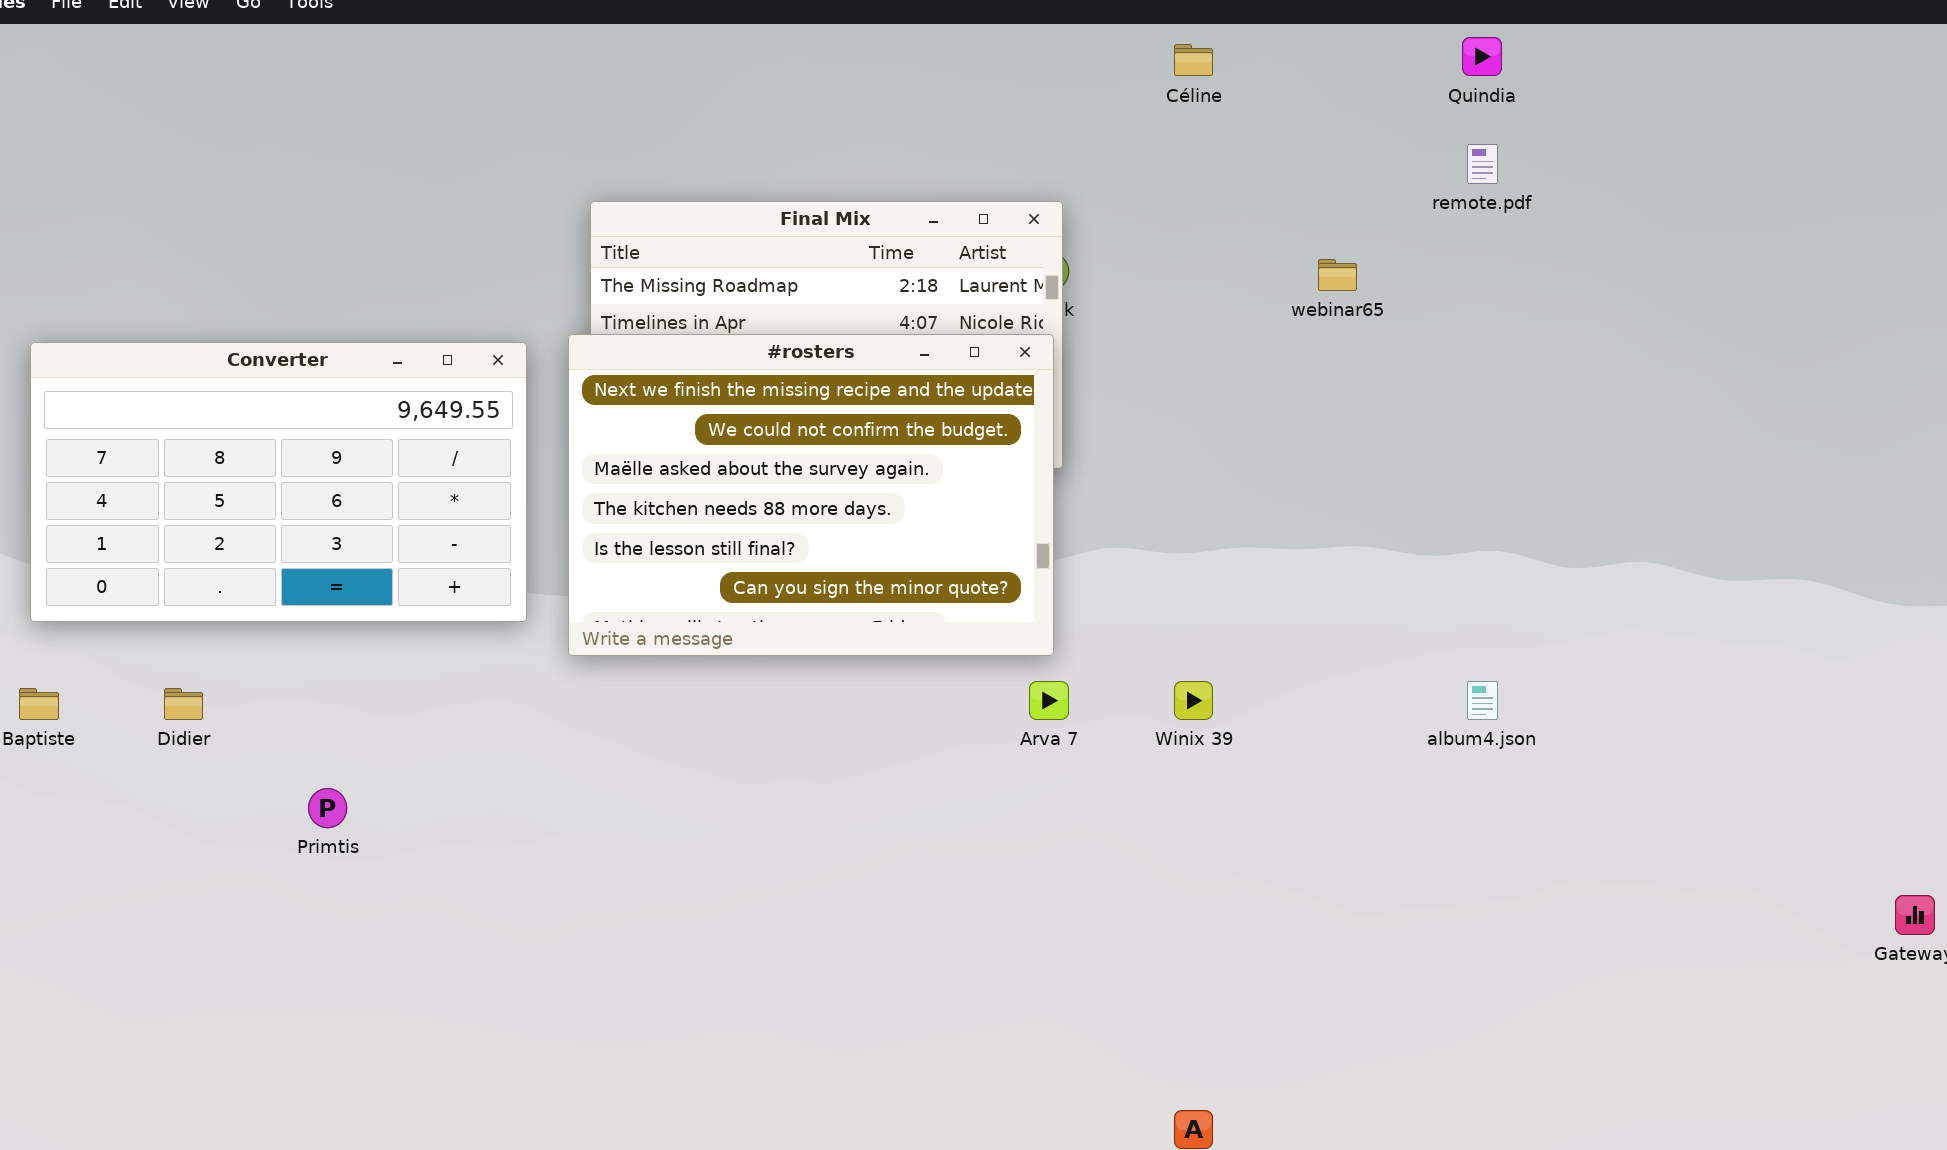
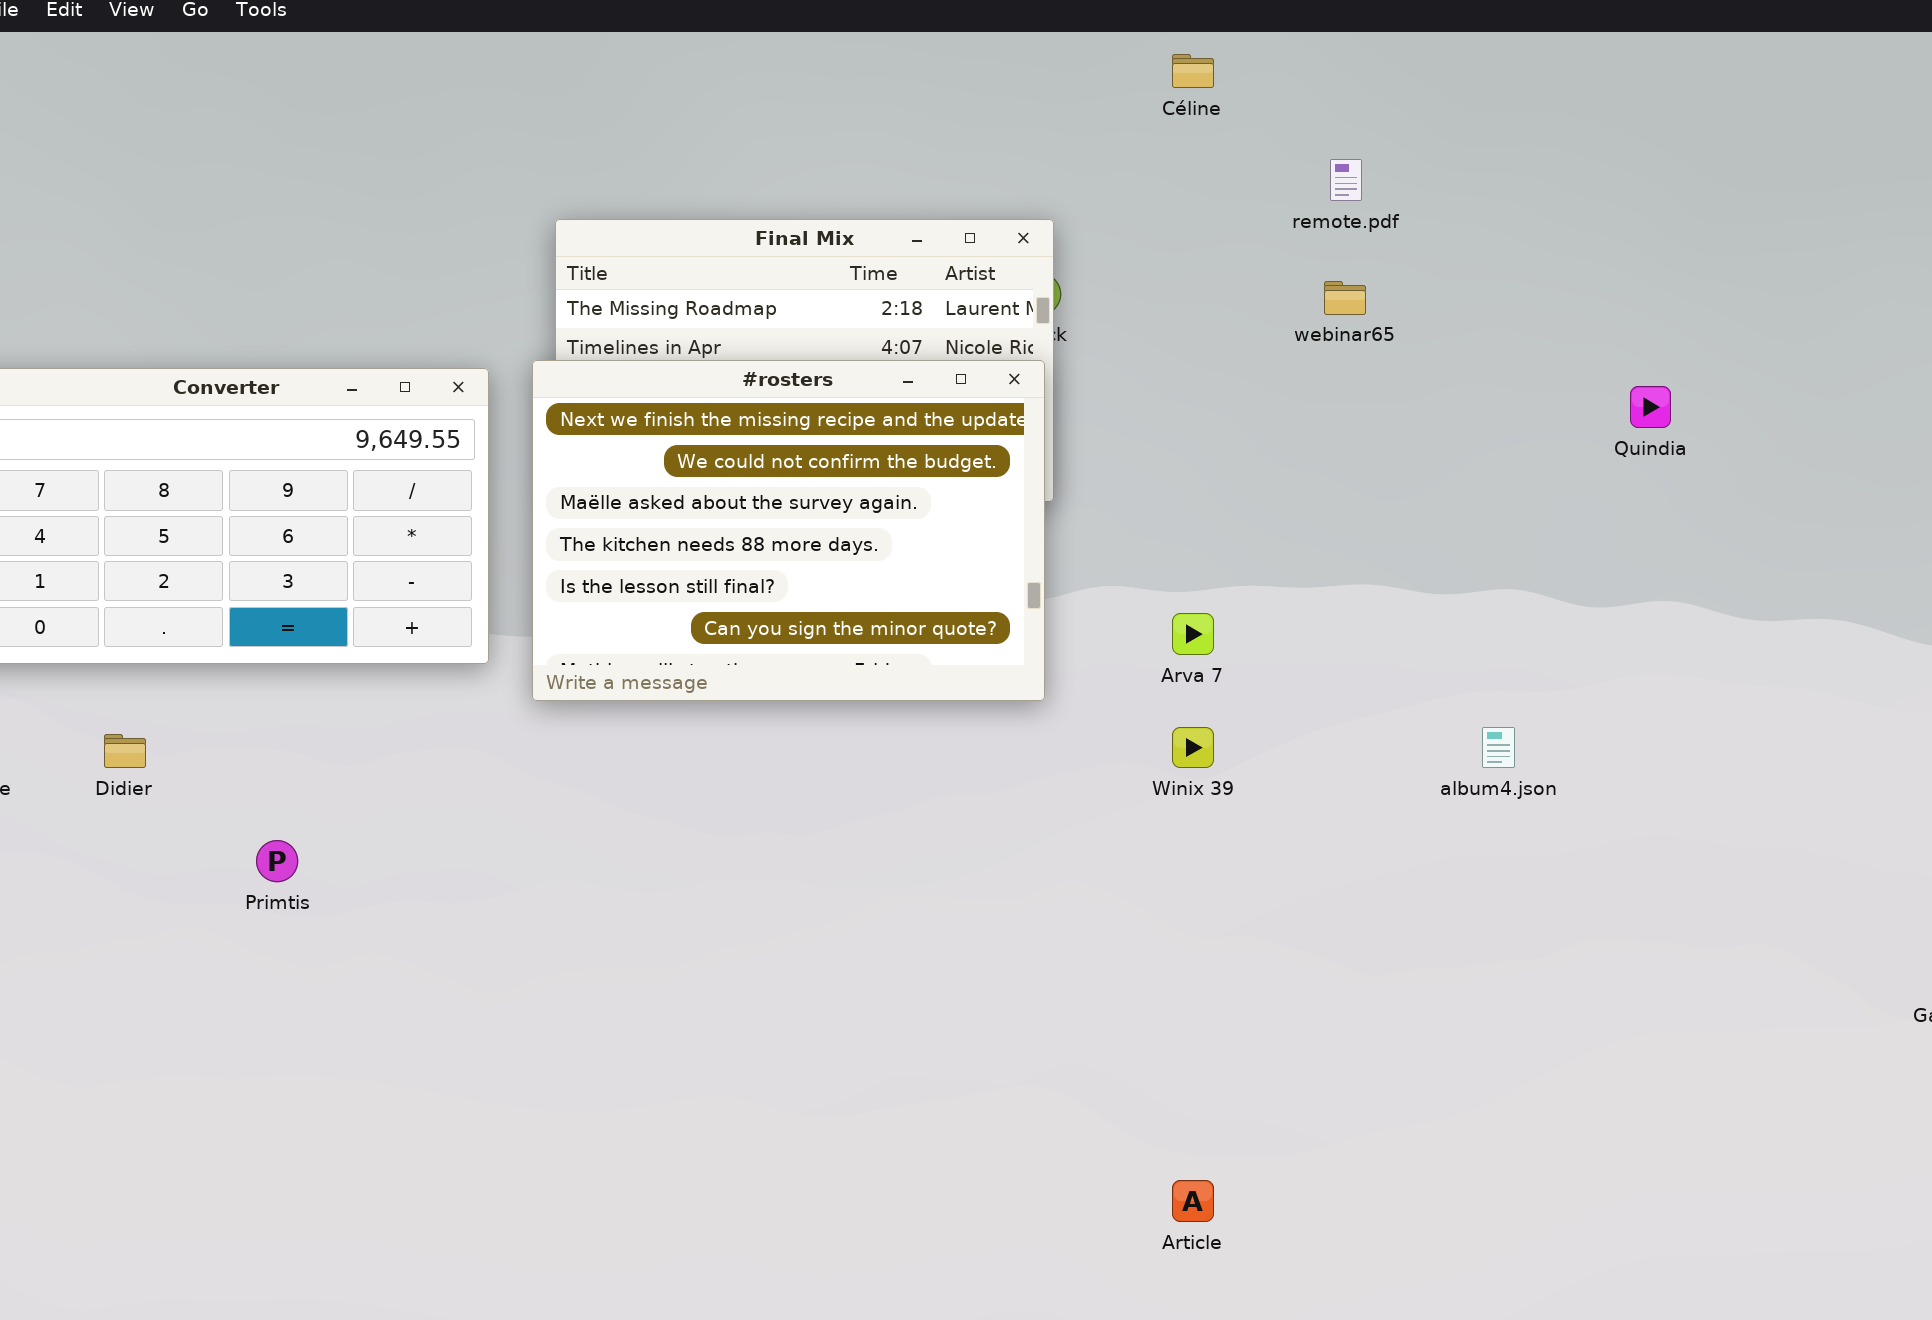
Quindia: [1462,37,1502,76] -> [1630,386,1671,428], moved
remote.pdf: [1467,144,1498,184] -> [1330,159,1362,201], moved
Arva 7: [1029,681,1069,720] -> [1172,613,1214,655], moved

